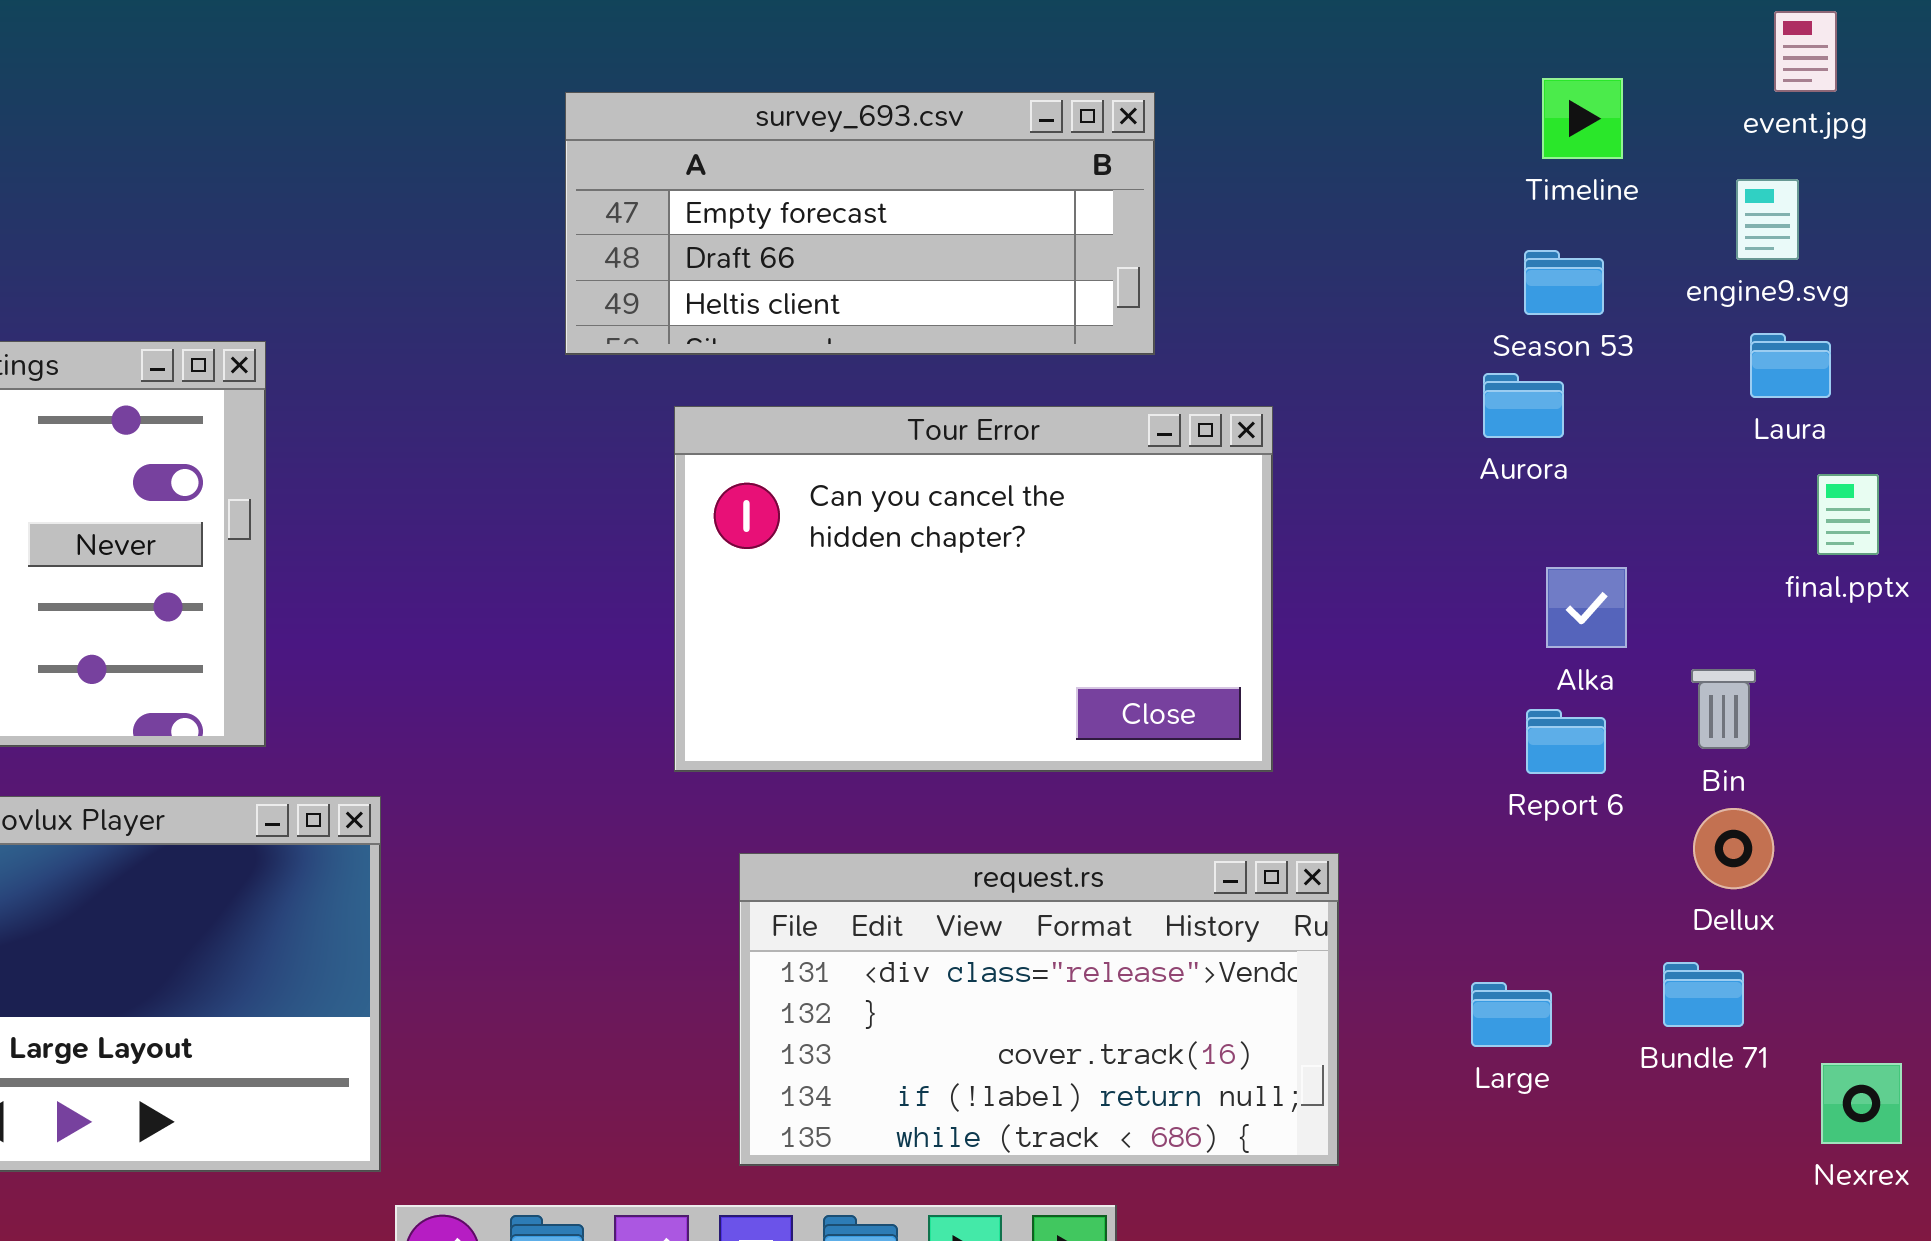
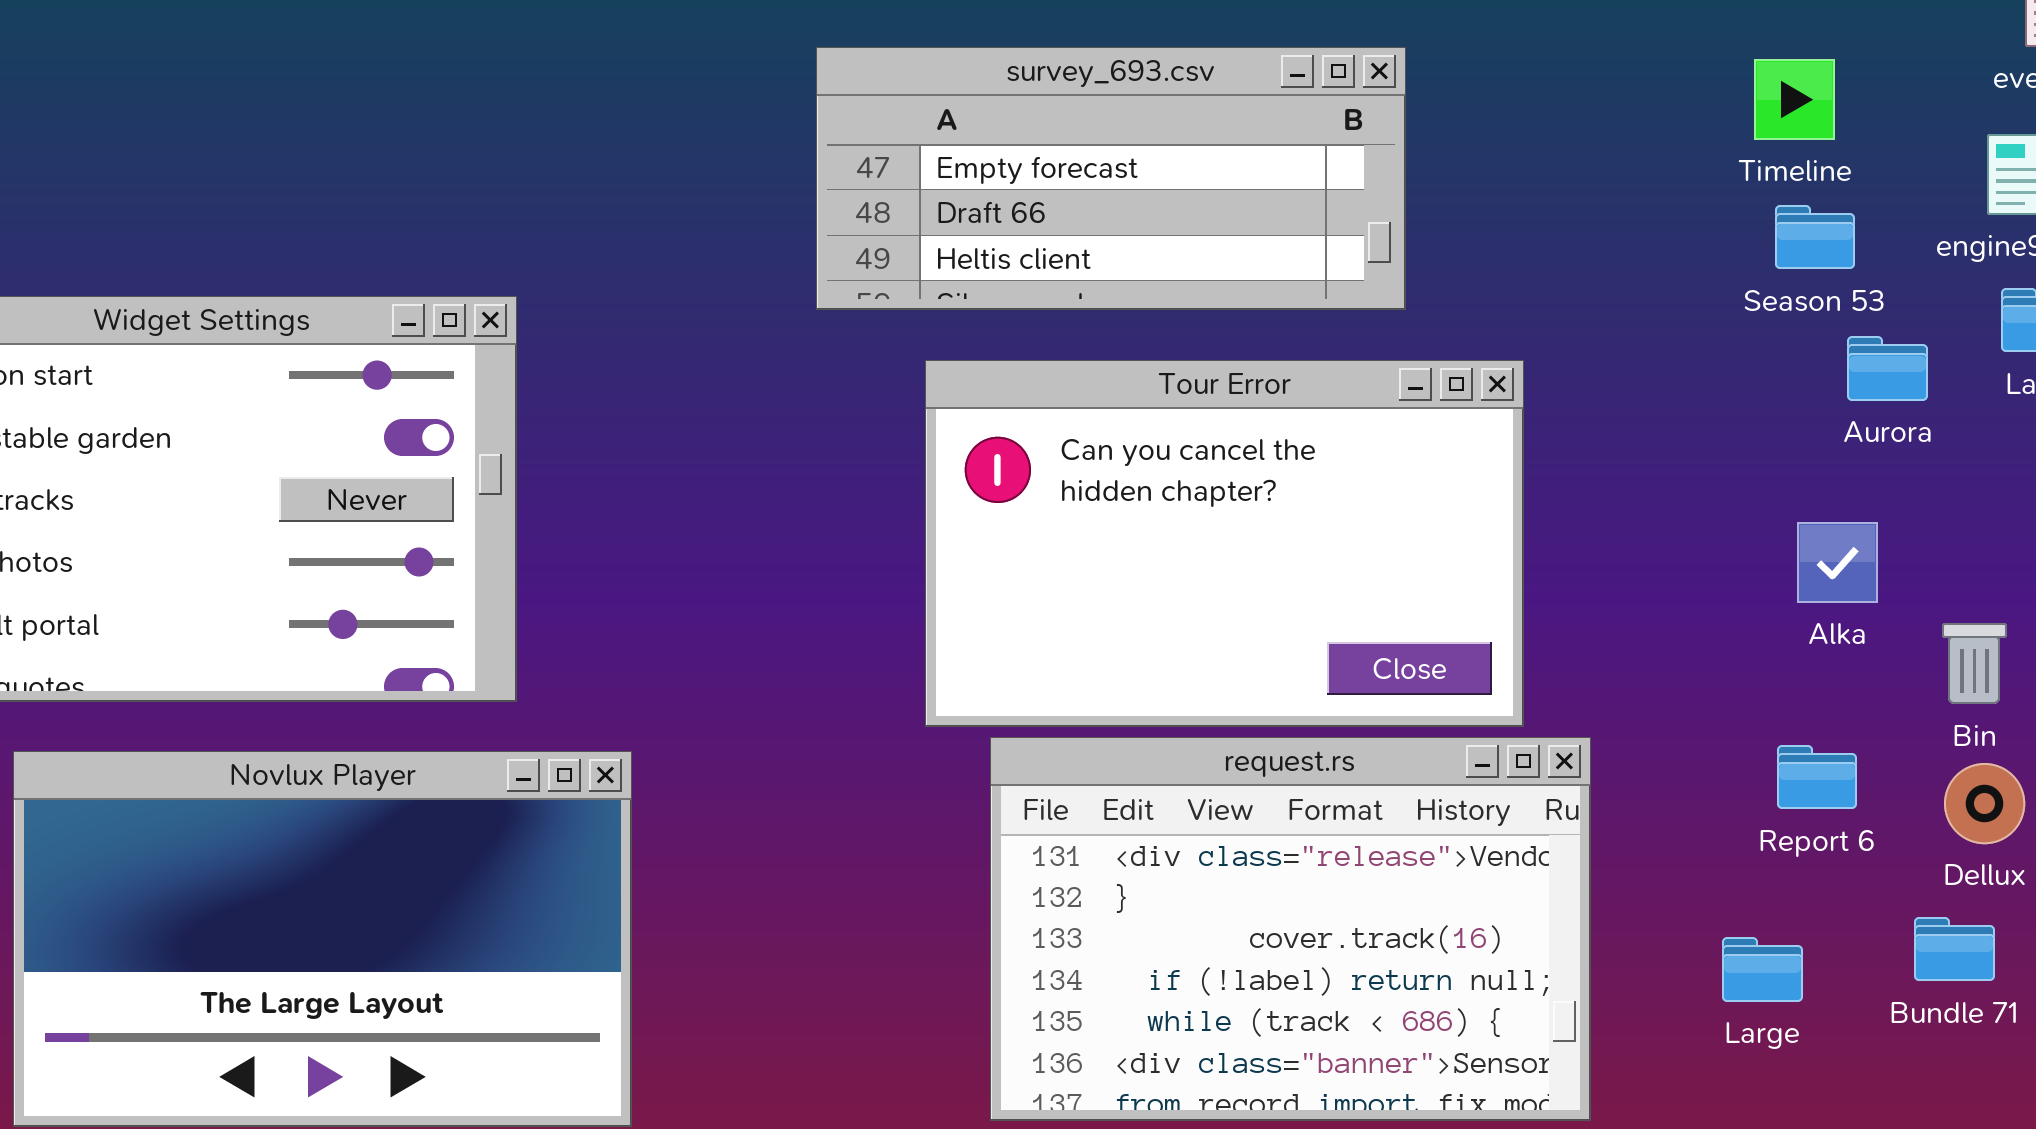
Timeline: [1542,78,1623,159] -> [1754,59,1835,140], moved
Aurora: [1483,373,1564,438] -> [1847,336,1928,401], moved
Report 6: [1526,709,1606,774] -> [1777,745,1857,809], moved
request.rs: [739,853,1339,1166] -> [990,737,1591,1121], resized

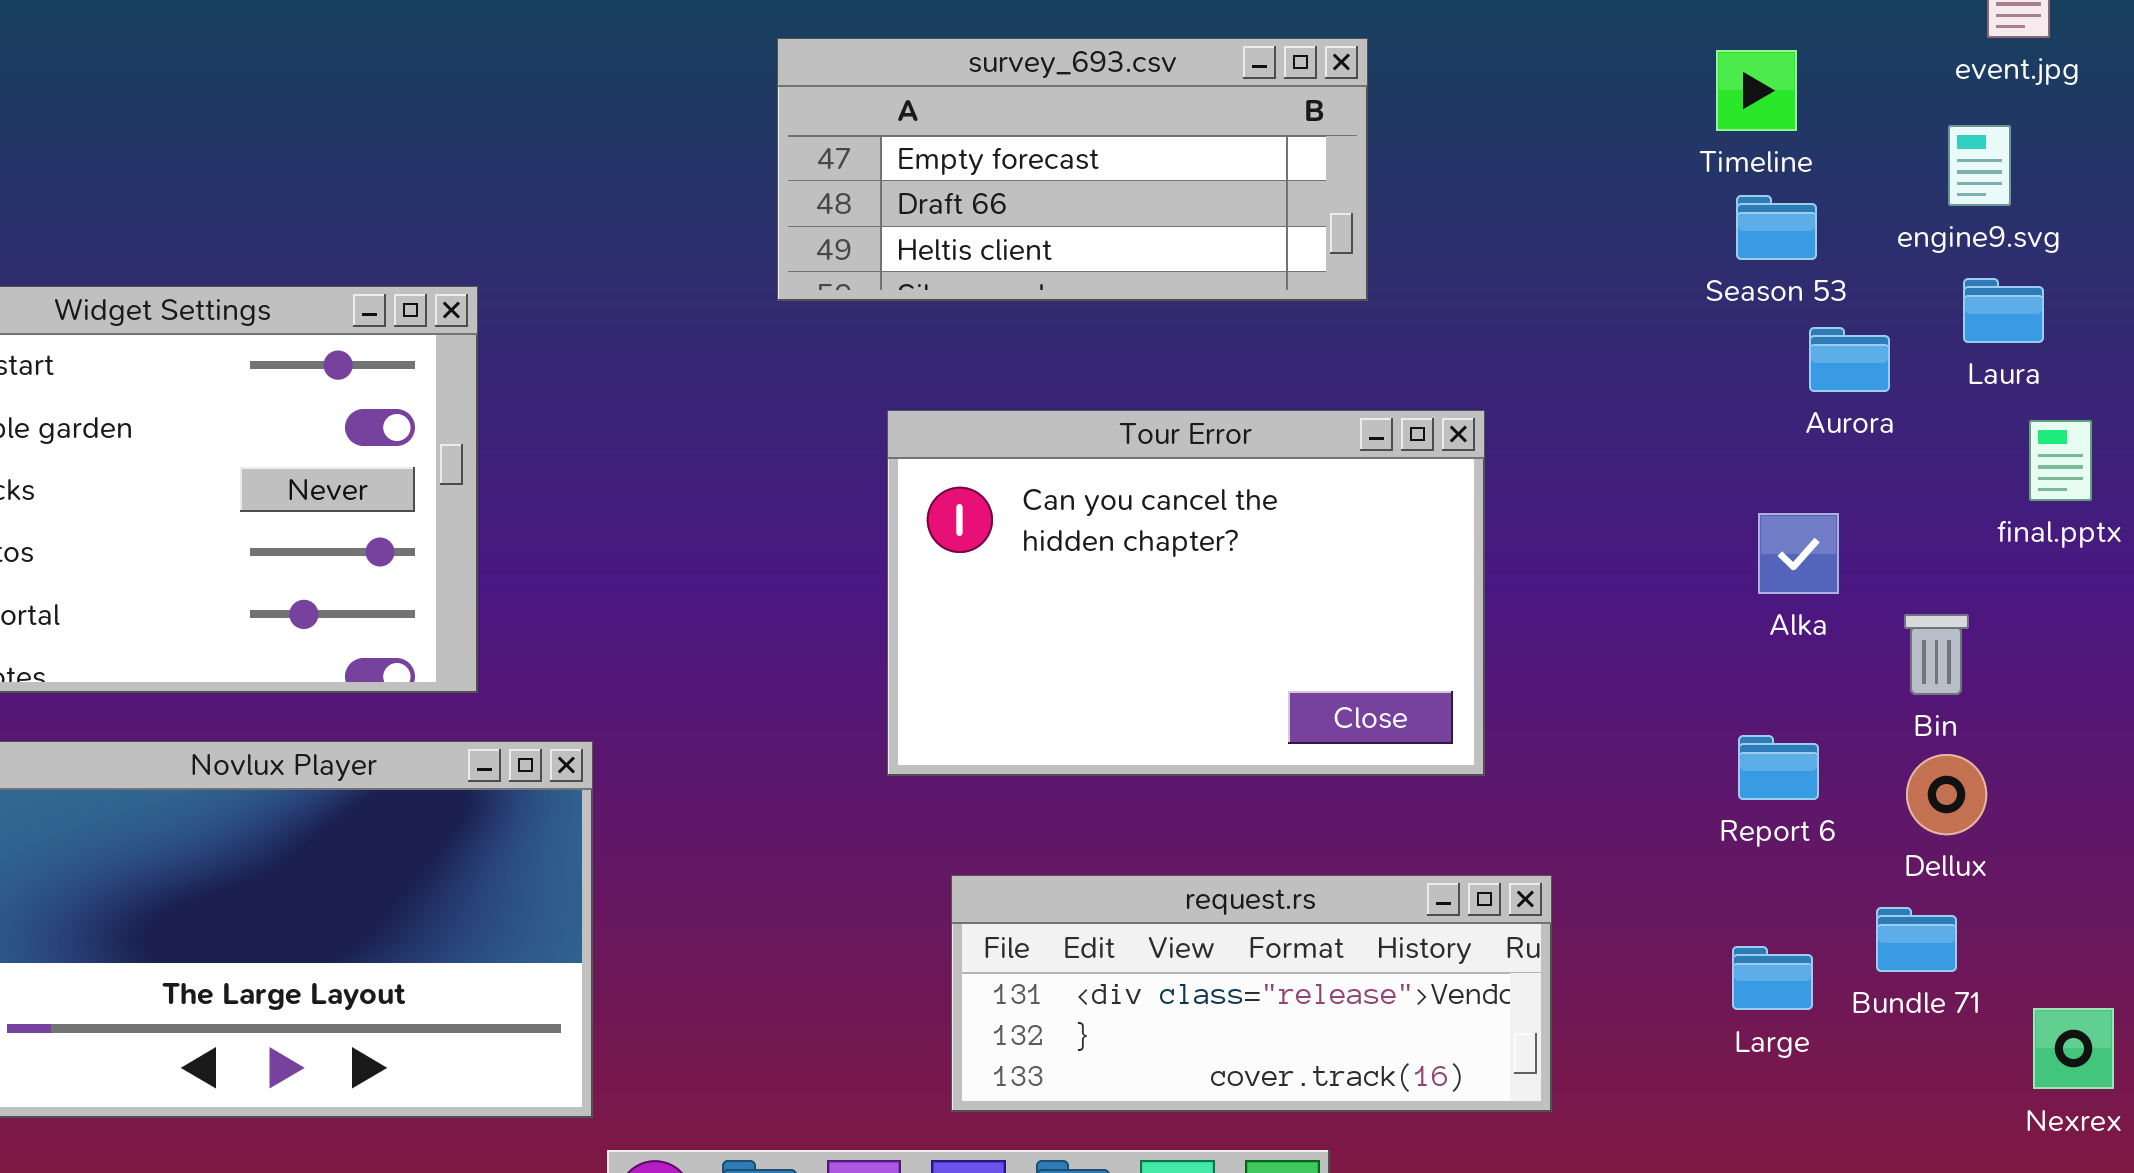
Tour Error: [925,360,1524,727] -> [887,410,1485,776], moved
request.rs: [990,737,1591,1121] -> [951,875,1552,1112], resized
Large: [1722,937,1803,1002] -> [1732,946,1813,1010], moved

